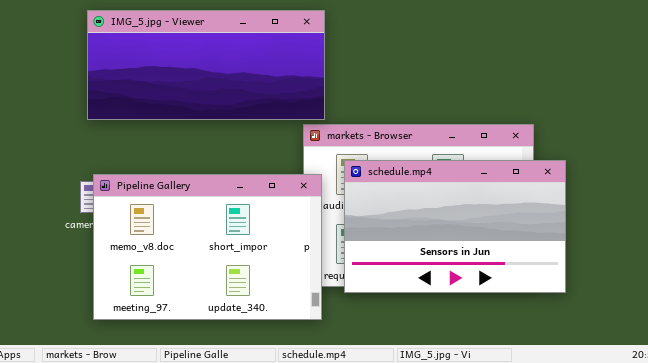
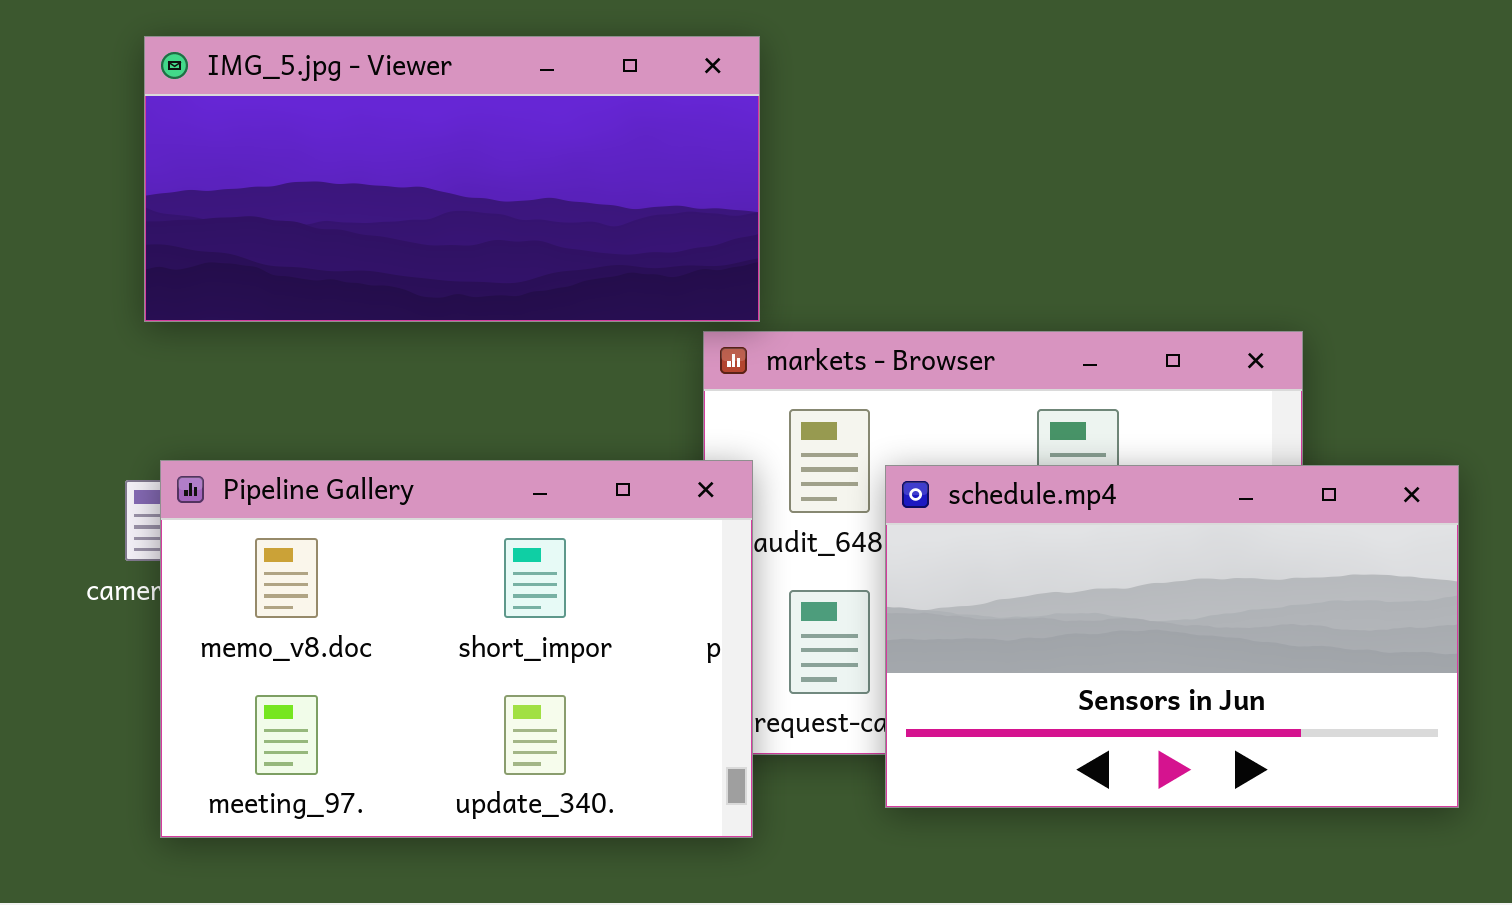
schedule.mp4: [344,160,566,293] -> [885,465,1459,808], moved

